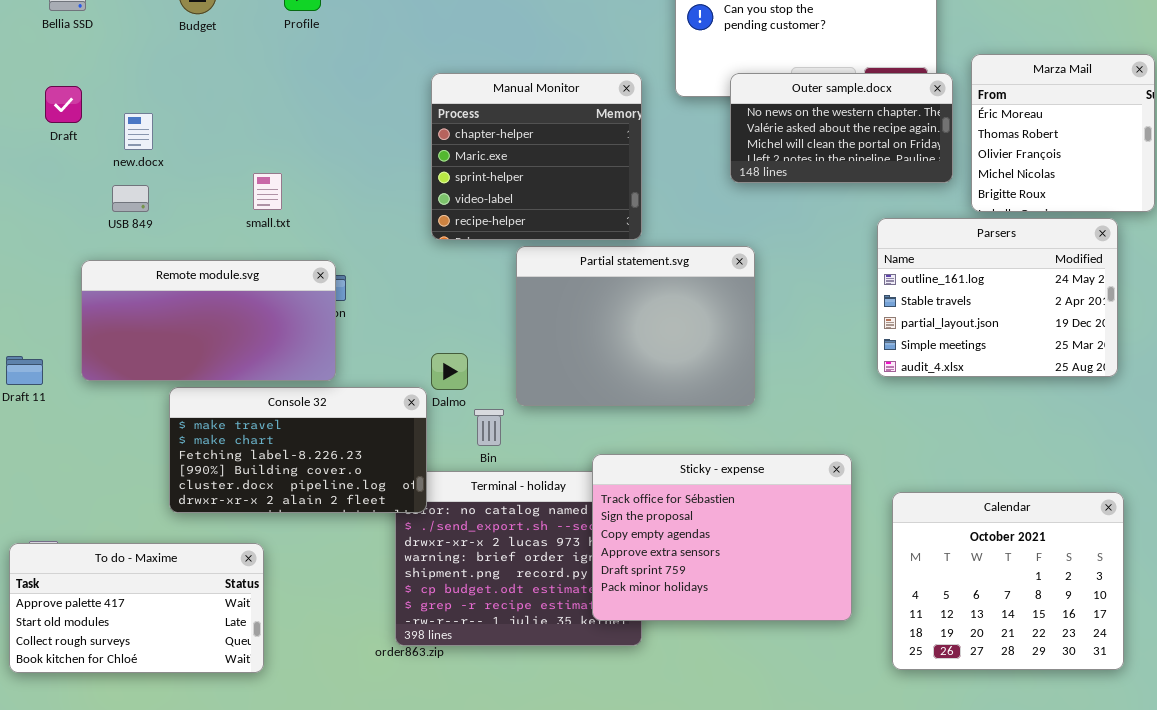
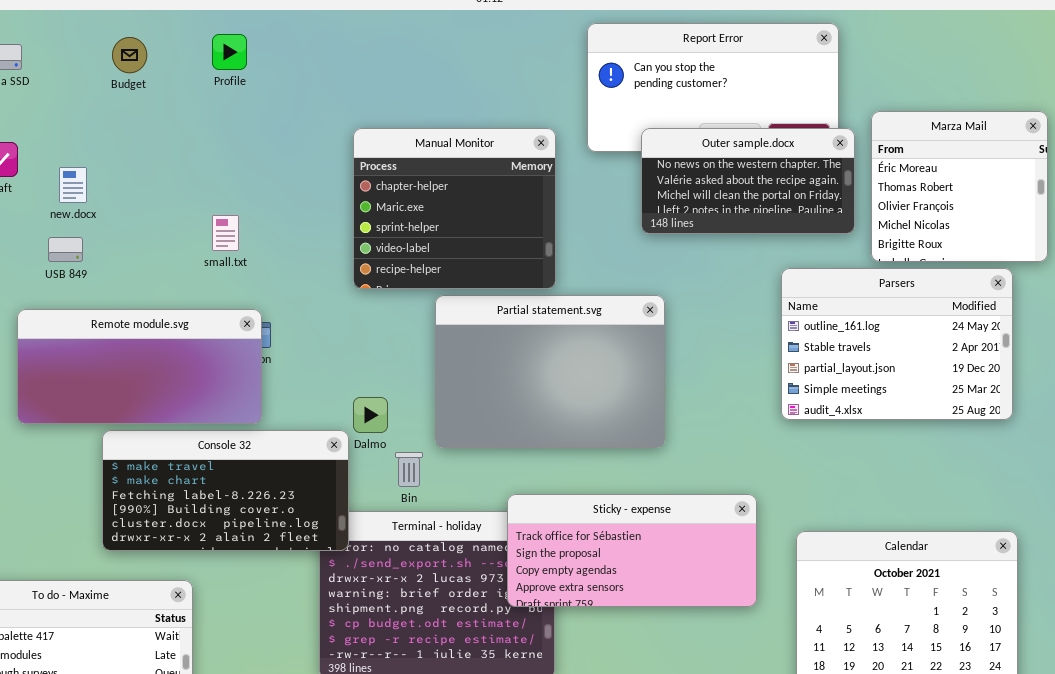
small.txt: [253,173,282,210] -> [212,215,239,251], moved
Sticky - expense: [592,454,852,621] -> [507,494,757,607], resized

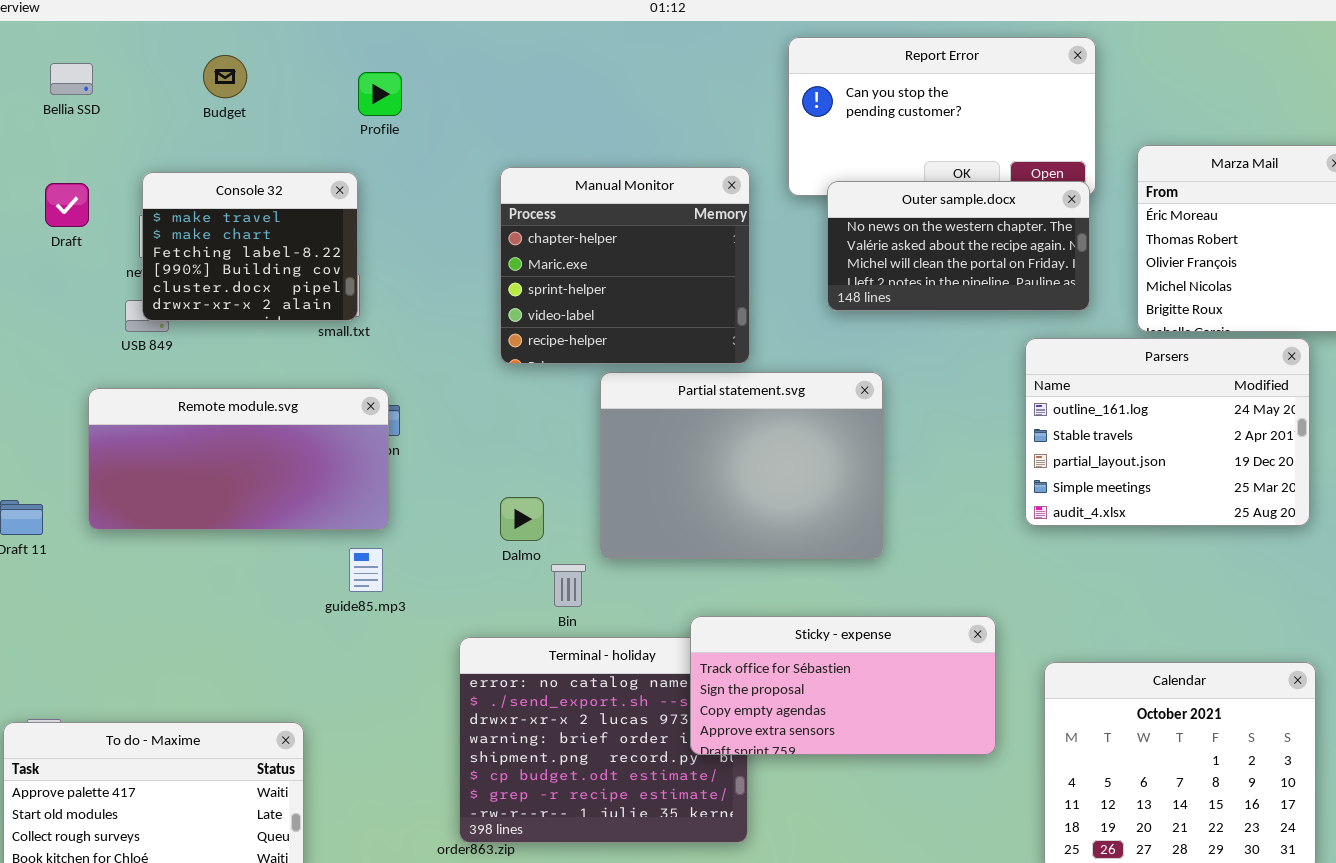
Profile: [212,34,247,70] -> [358,72,402,116], moved
Outer sample.docx: [641,128,855,234] -> [827,181,1090,311], moved
Console 32: [102,430,349,551] -> [142,172,358,321], moved, resized

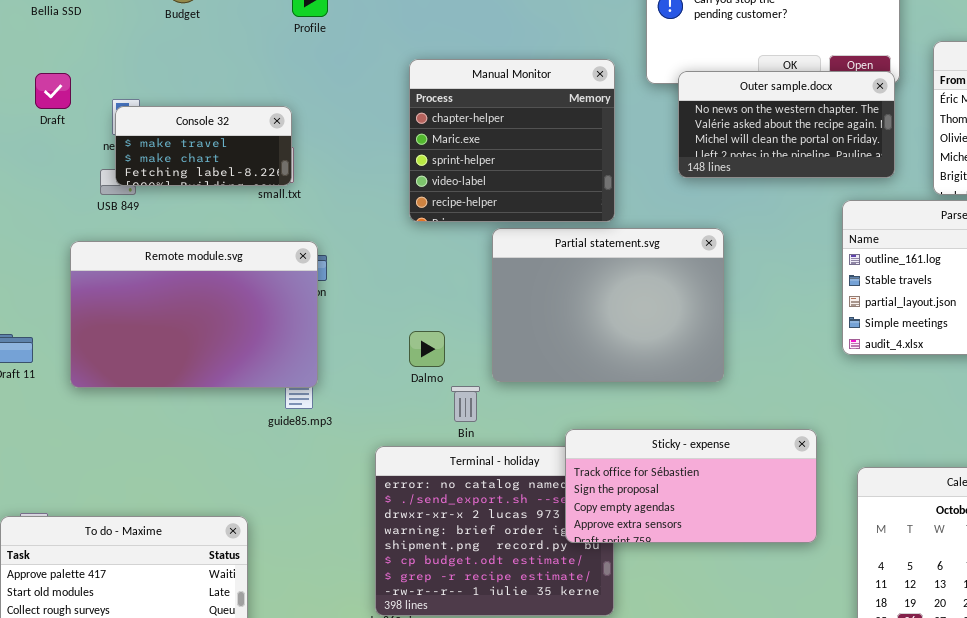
Console 32: [142,172,358,321] -> [115,106,292,186], resized
Remote module.svg: [88,388,389,530] -> [70,241,318,388], resized

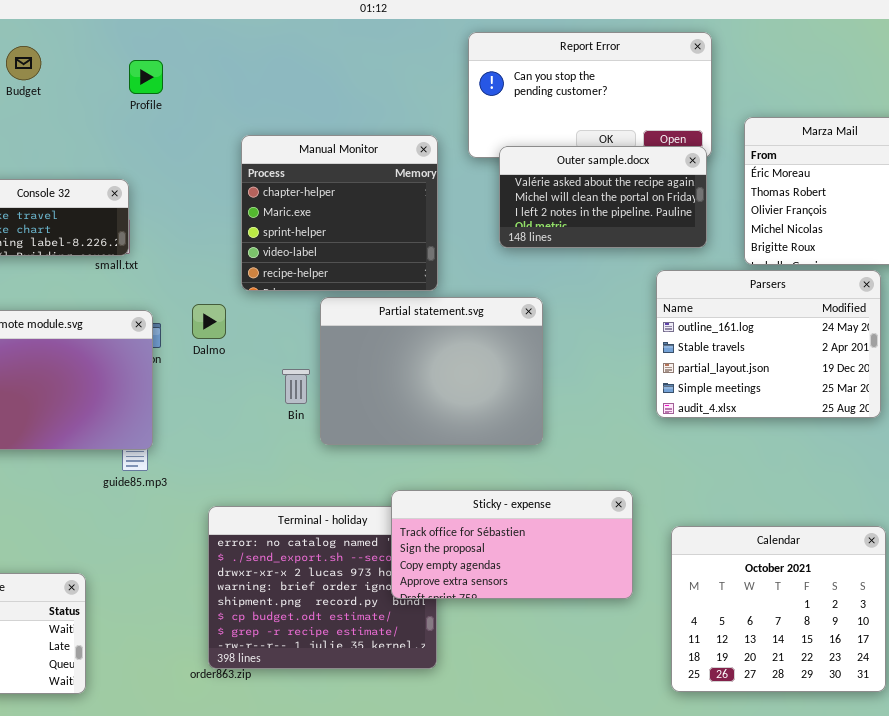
Outer sample.docx: [678,71,895,178] -> [499,146,707,248], scrolled down 1 row
Dalmo: [409,331,445,367] -> [192,304,226,339], moved
Bin: [451,386,480,422] -> [282,369,310,404], moved

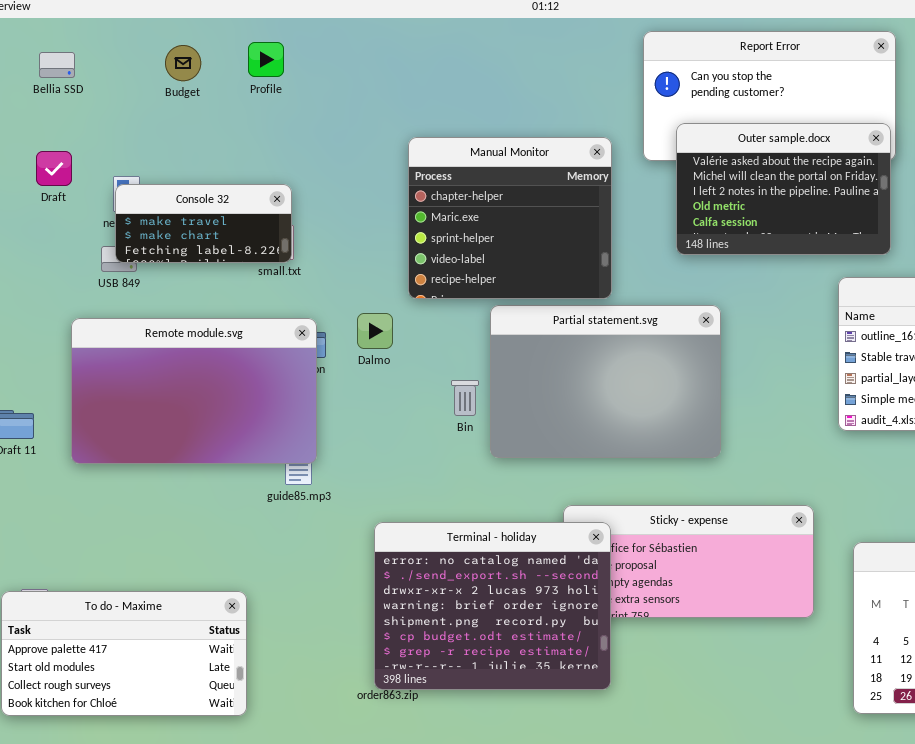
Profile: [129,60,163,94] -> [248,42,284,77], moved
Outer sample.docx: [499,146,707,248] -> [676,123,891,255], resized
Terminal - holiday: [208,506,437,669] -> [374,522,611,690], raised

